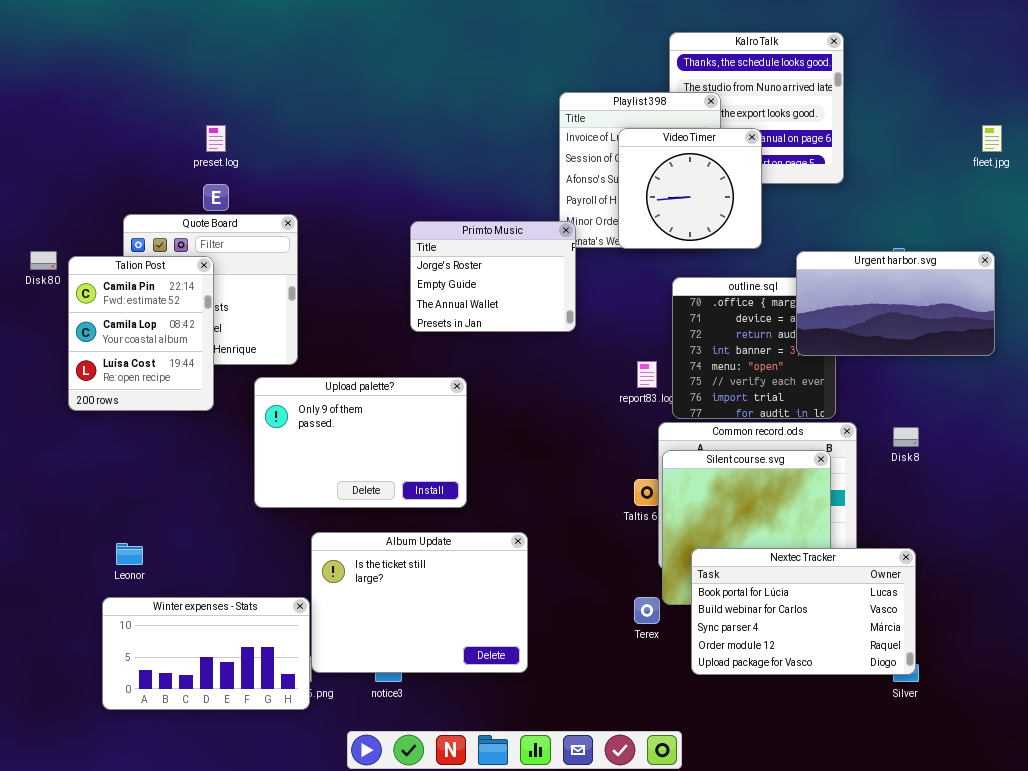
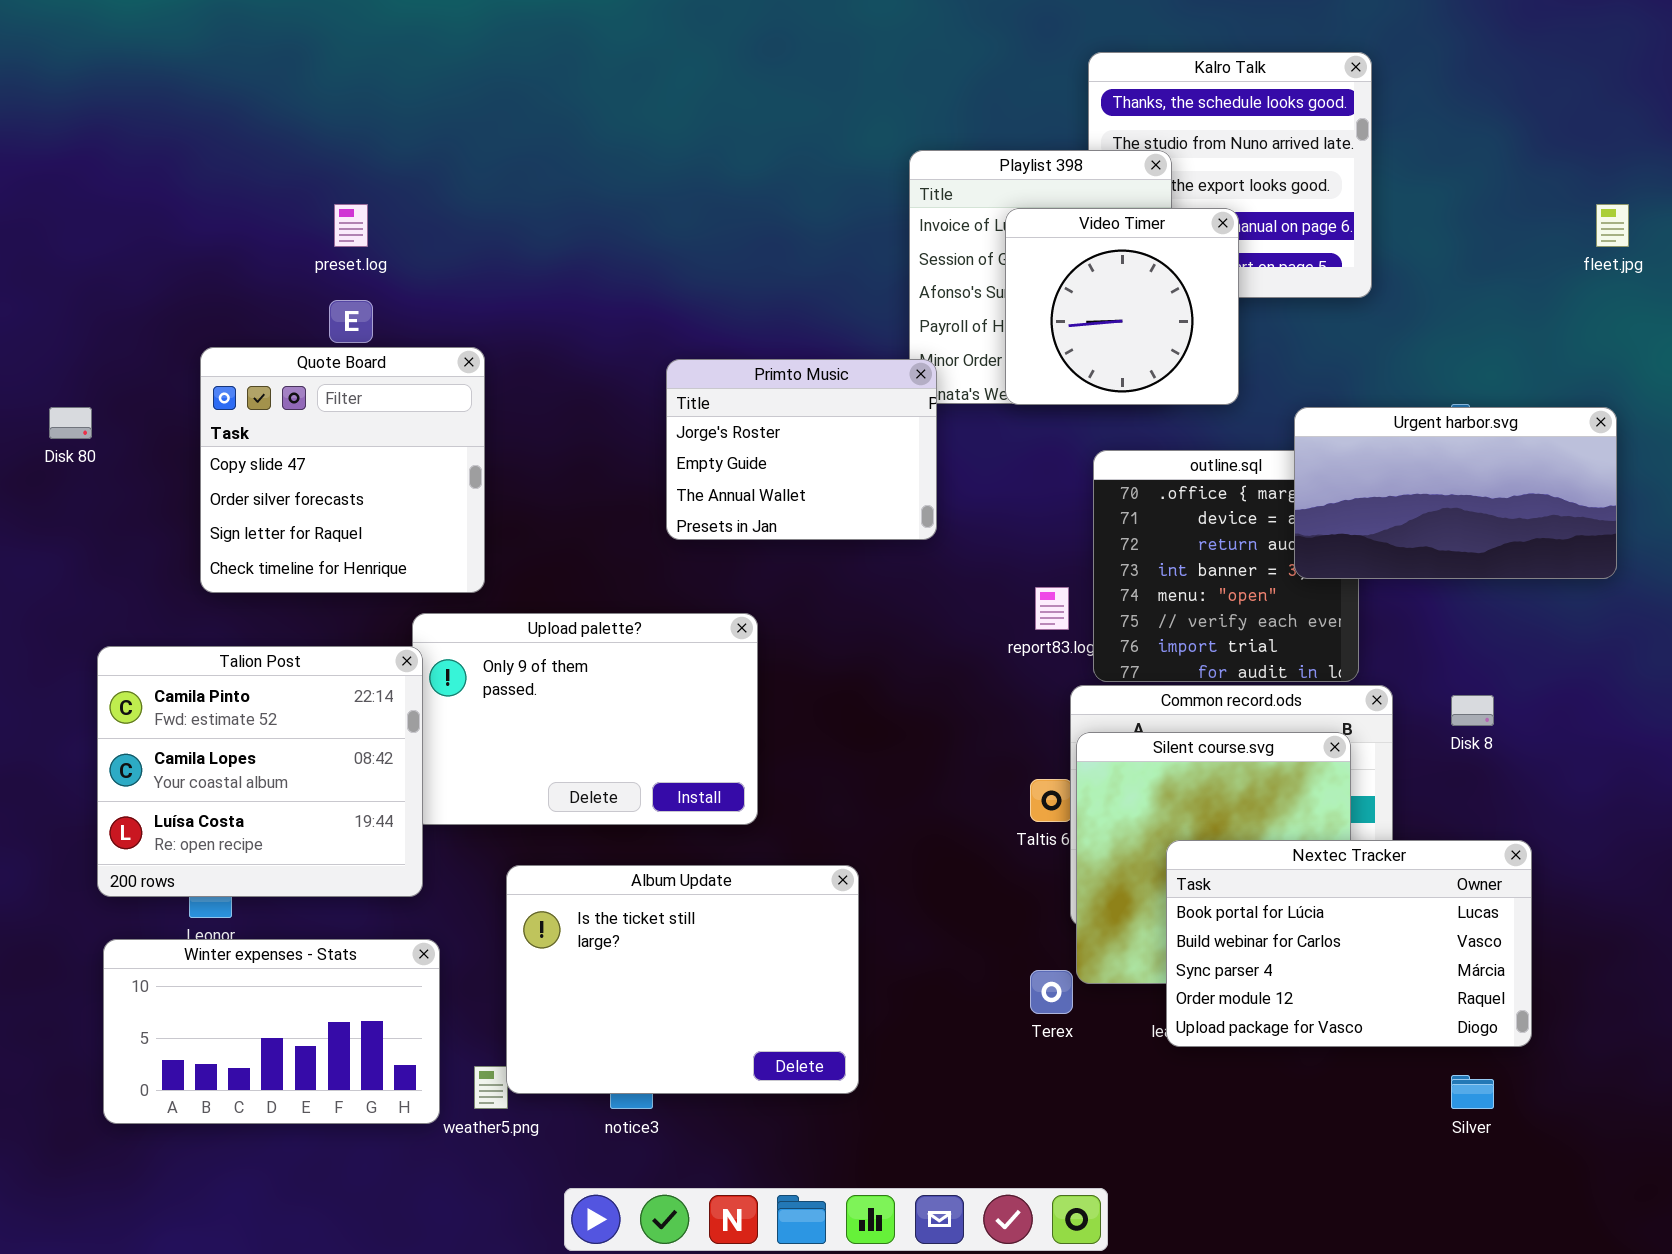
Talion Post: [68,256,214,411] -> [97,646,423,897], moved, resized
Nextec Tracker: [691,548,916,675] -> [1166,840,1532,1047], moved
Winter expenses - Stats: [102,597,310,710] -> [103,939,440,1124], moved

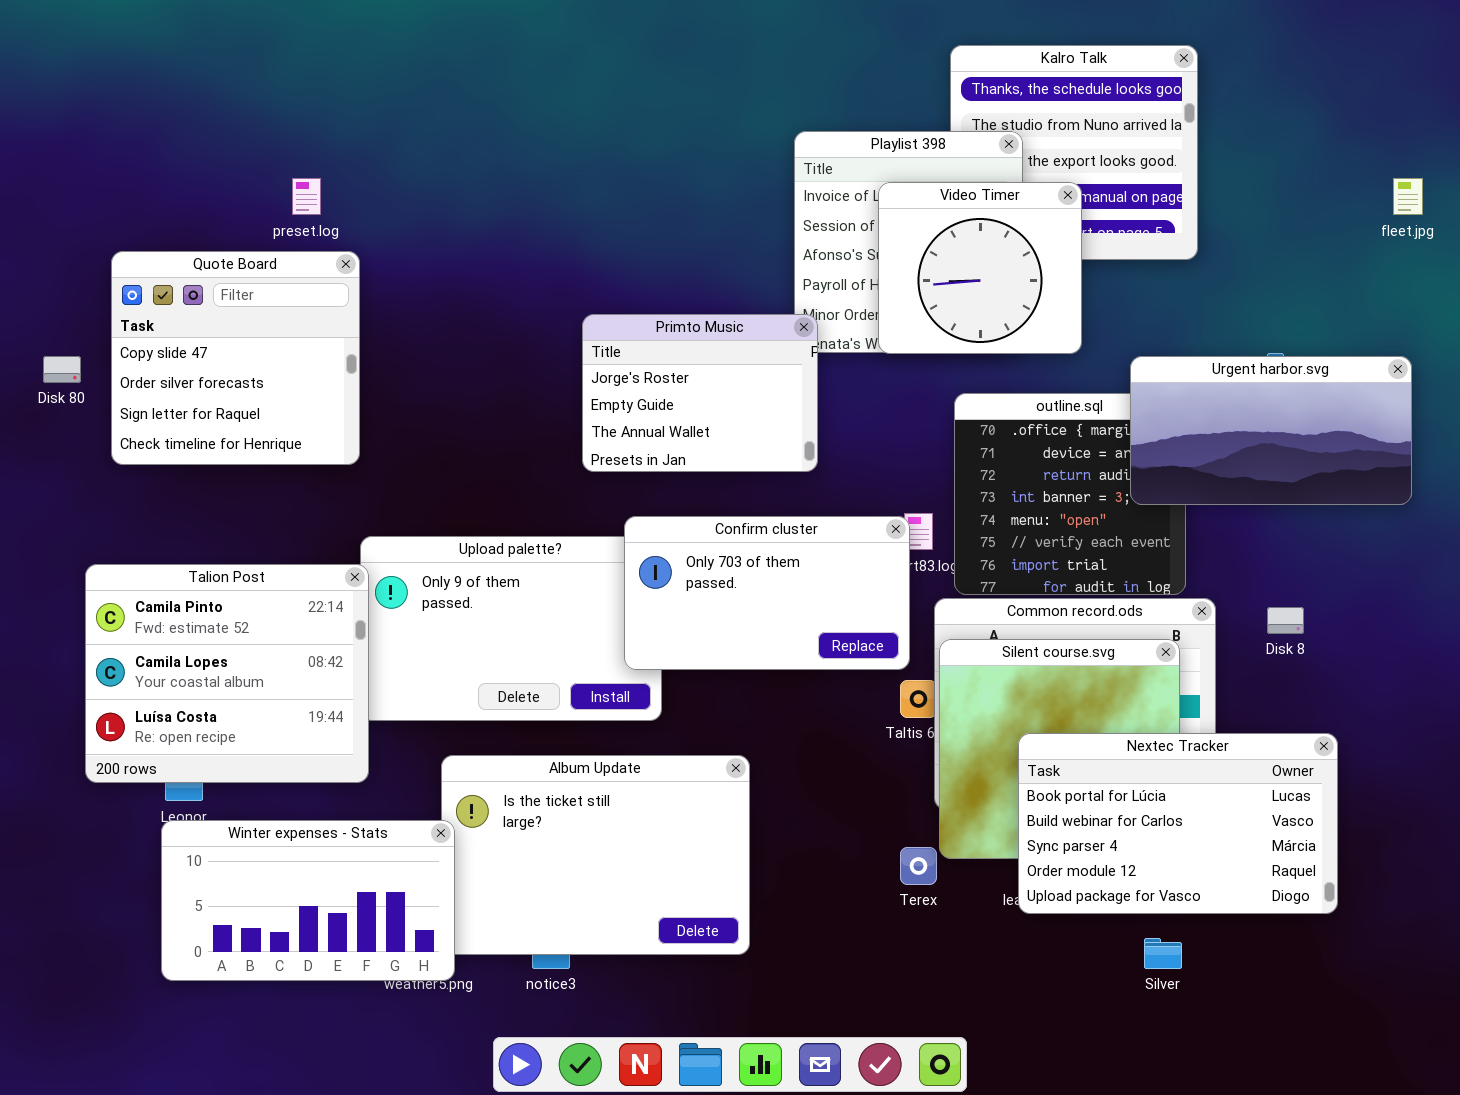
Quote Board: [200,347,485,593] -> [111,251,360,465], moved
Confirm cluster: none -> [624,516,910,670], opened
Winter expenses - Stats: [103,939,440,1124] -> [161,820,455,981], moved
Silver: [1451,1075,1494,1109] -> [1144,938,1182,969], moved

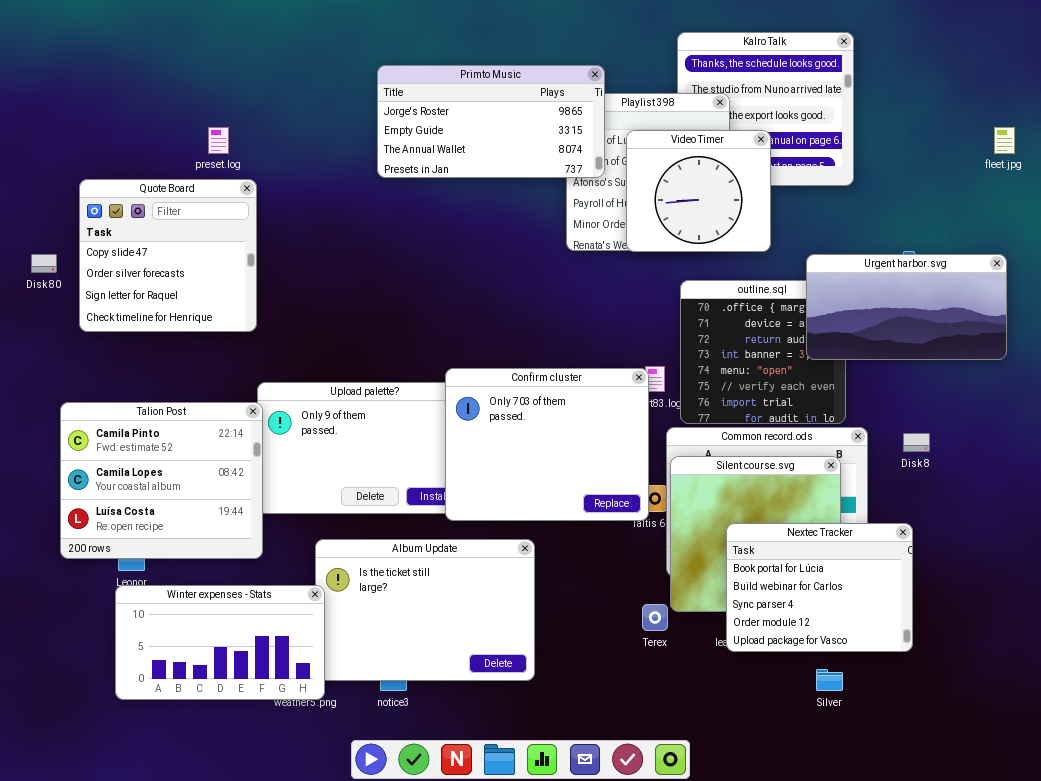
Primto Music: [582,314,818,472] -> [377,65,605,178], moved, resized
Confirm cluster: [624,516,910,670] -> [445,368,649,521], resized
Nextec Tracker: [1018,733,1338,914] -> [726,523,913,652], resized

